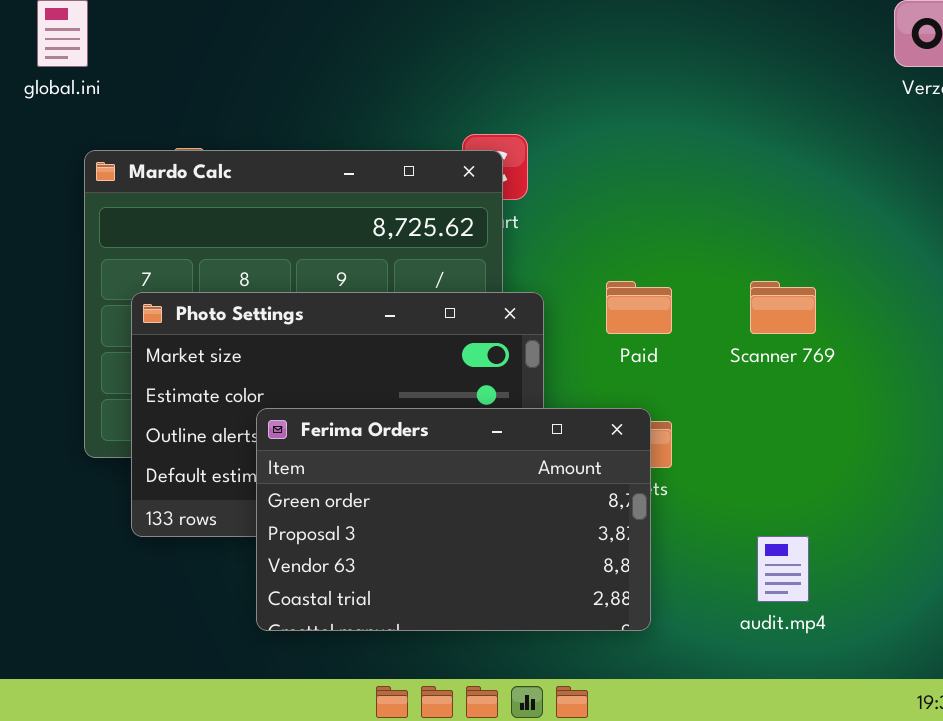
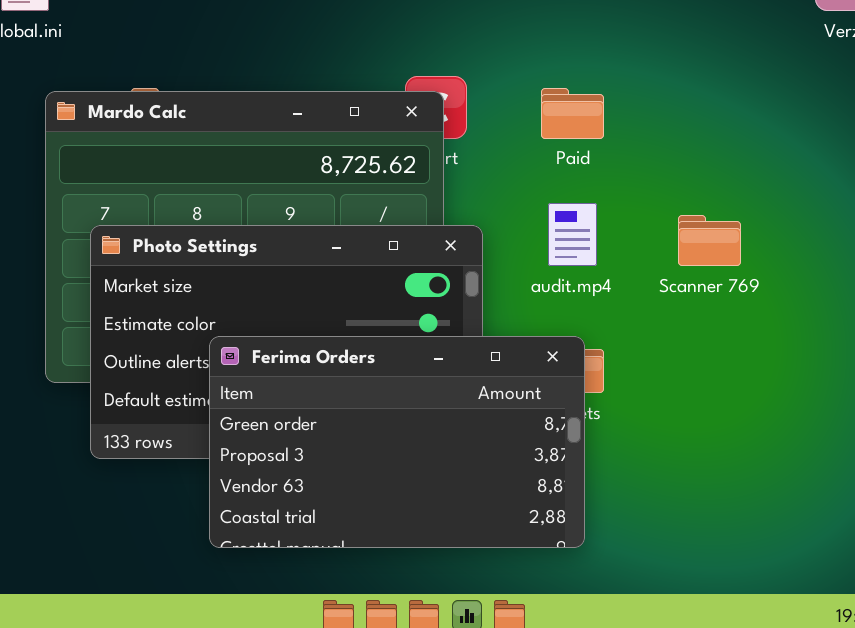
Paid: [606,281,672,334] -> [541,88,604,139], moved
audit.mp4: [757,536,809,602] -> [548,203,597,266], moved

